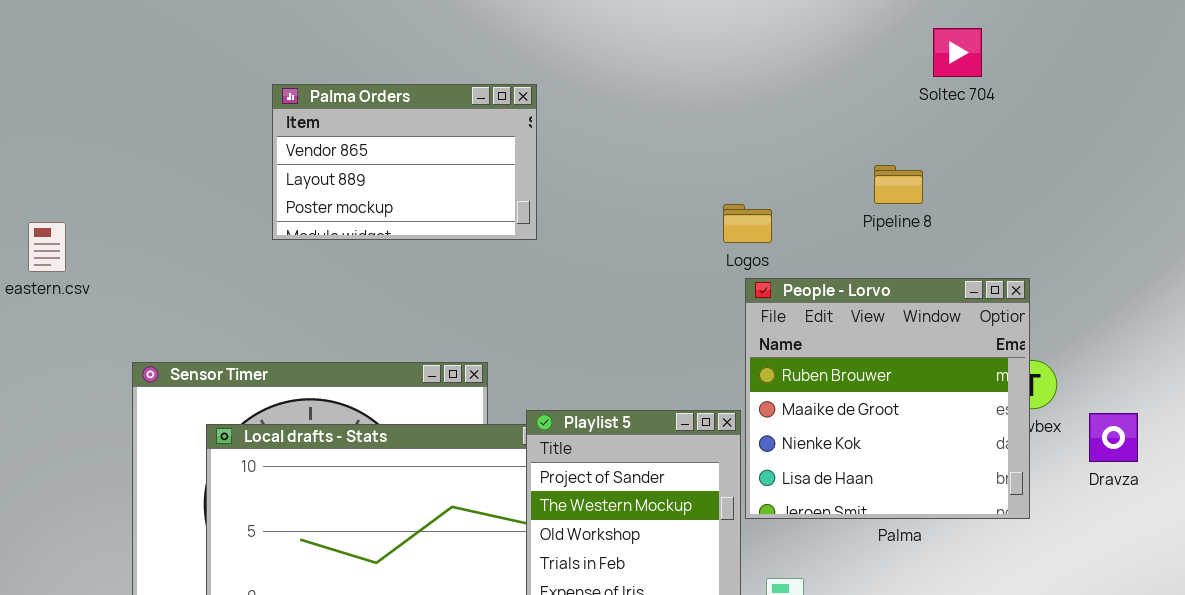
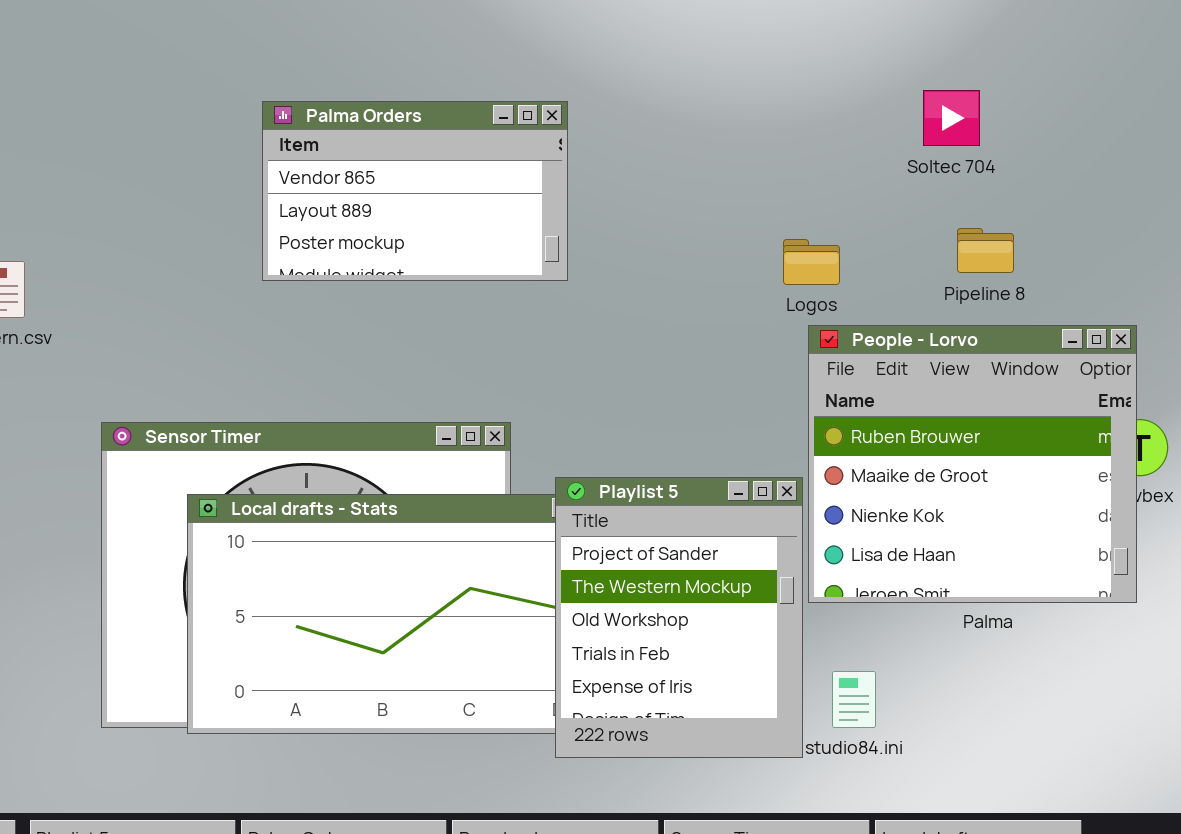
Soltec 704: [933,28,982,77] -> [923,90,980,146], moved
Pipeline 8: [874,165,923,204] -> [957,228,1014,273], moved

